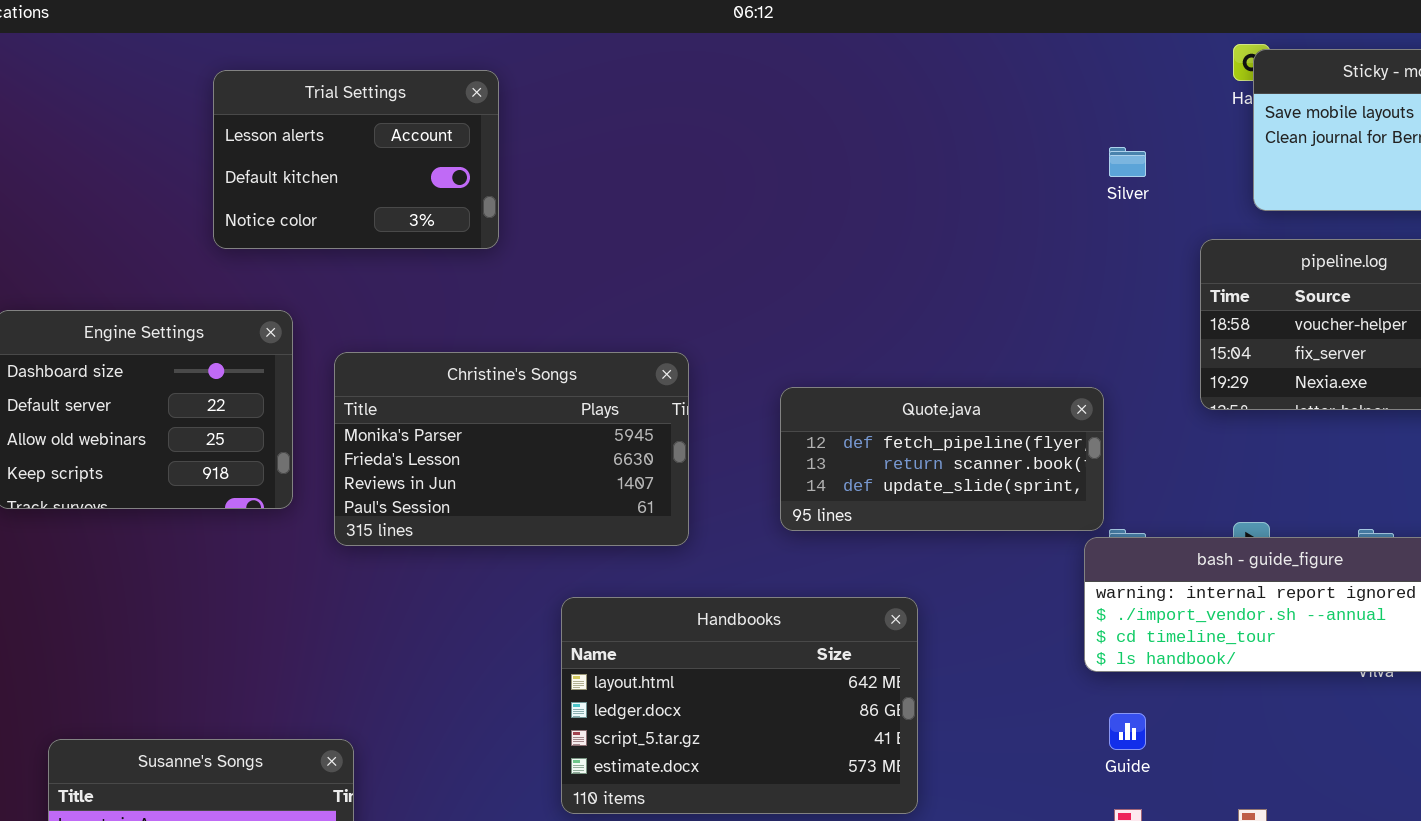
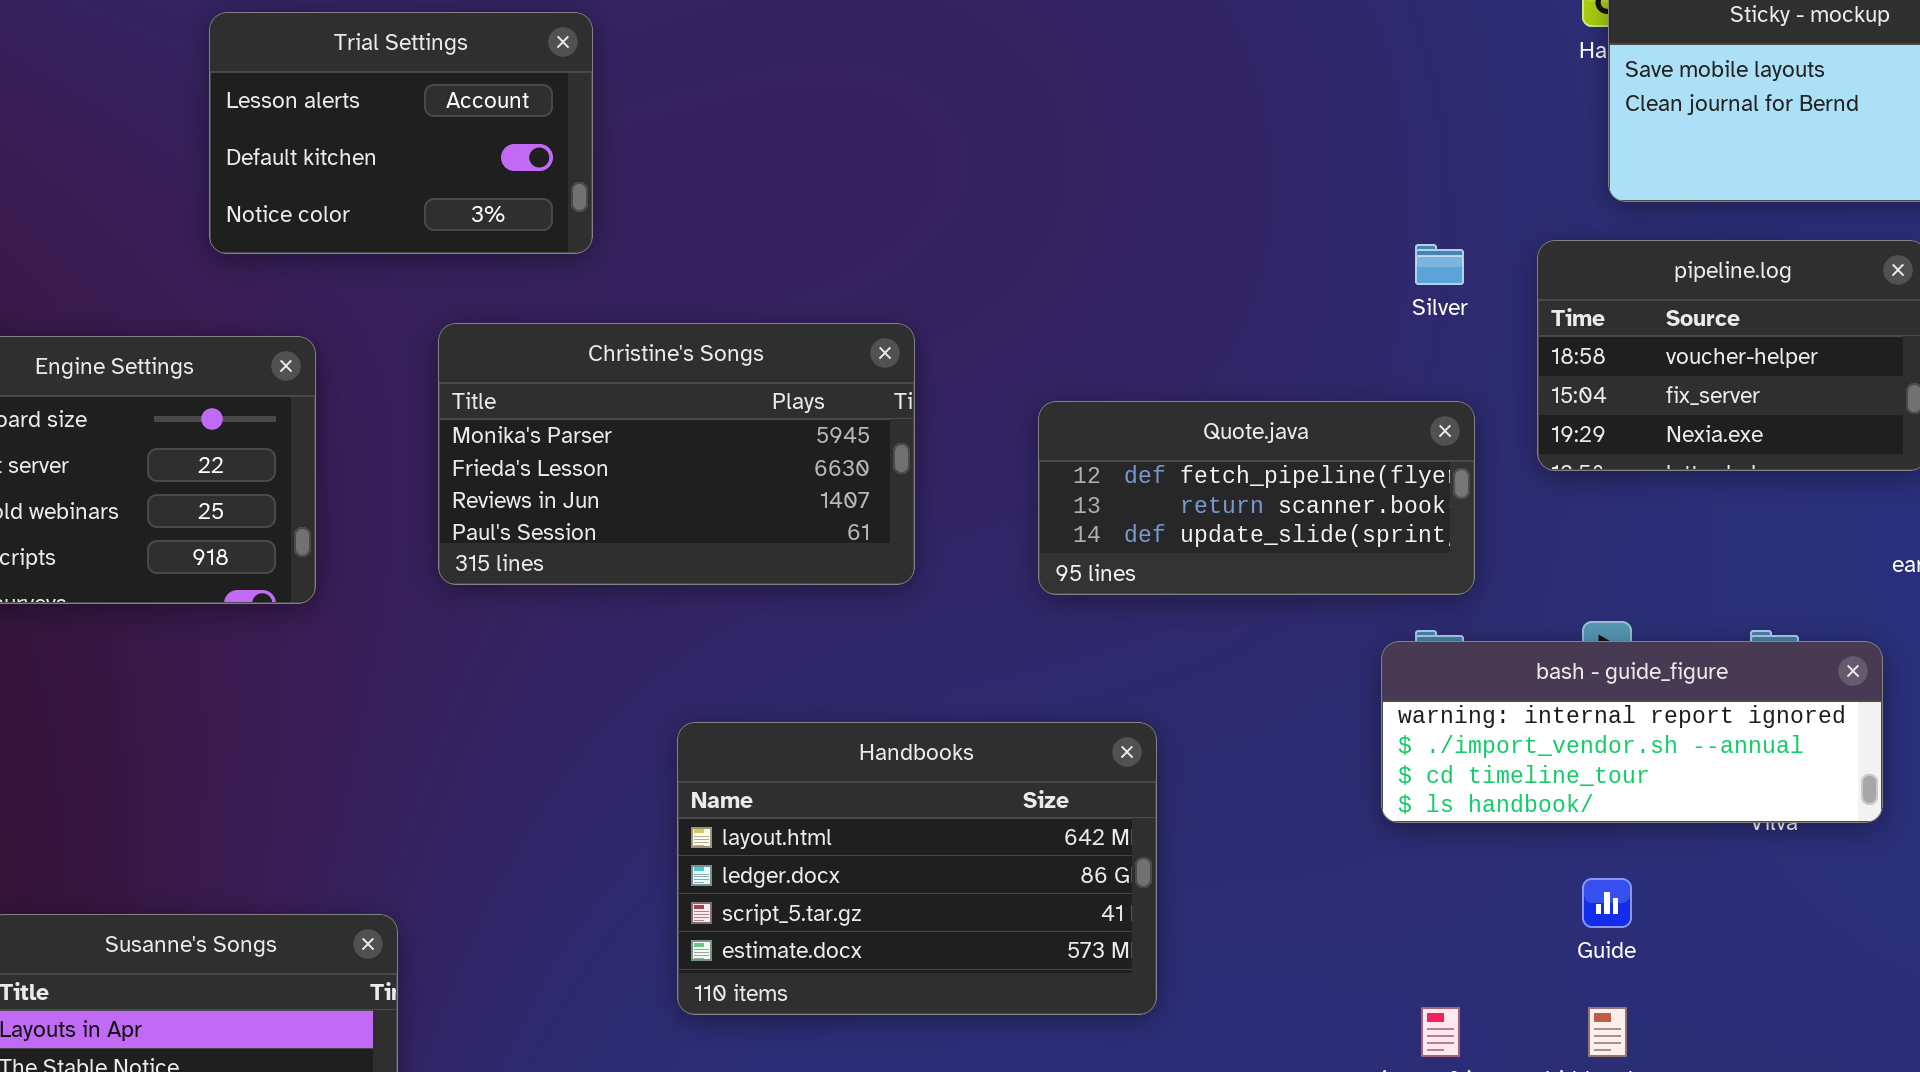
Silver: [1109,147,1146,177] -> [1415,244,1464,285], moved
Christine's Songs: [334,352,689,546] -> [438,323,915,585], moved
Quote.java: [780,387,1104,531] -> [1038,401,1475,595], moved
Guide: [1109,713,1146,750] -> [1582,878,1632,928], moved

